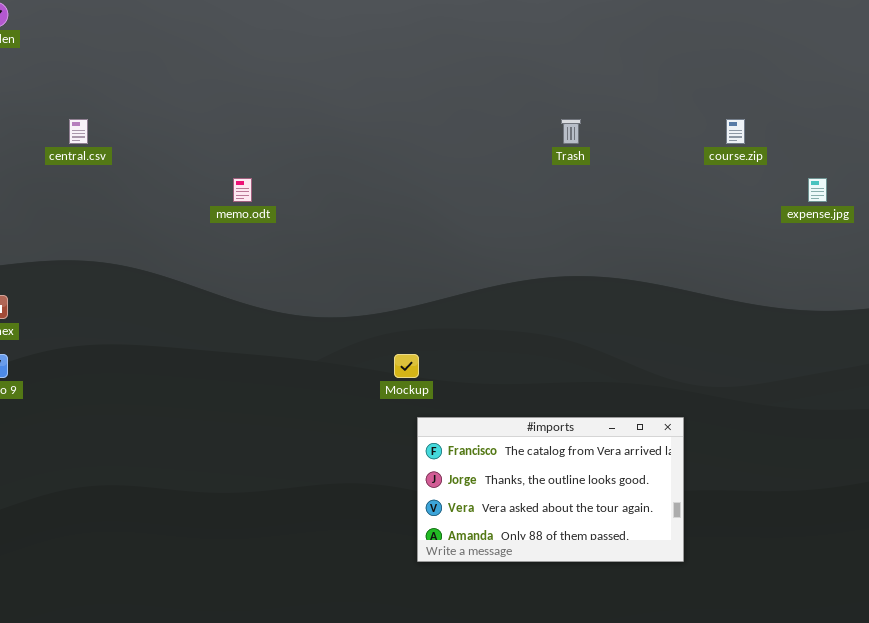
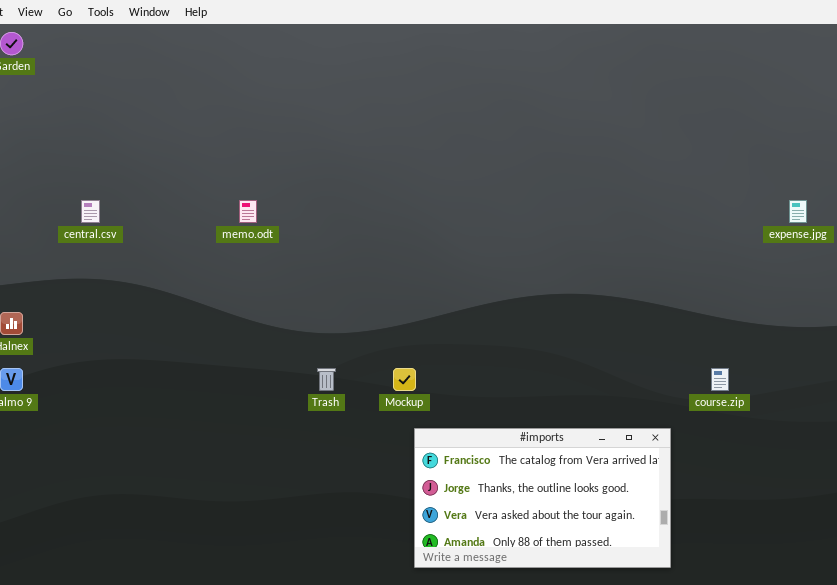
central.csv: [69,119,88,144] -> [81,200,100,223], moved
Trash: [561,119,581,144] -> [317,368,336,391], moved
course.zip: [726,119,745,144] -> [711,368,729,391], moved

